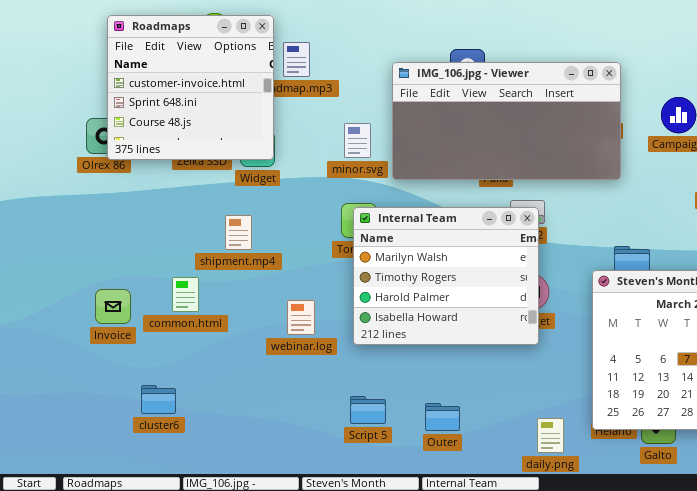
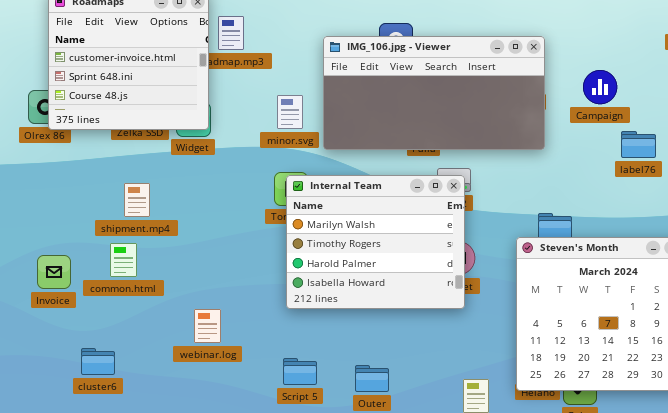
shipment.mp4: [225,215,252,250] -> [124,183,150,217], moved
webinar.log: [287,300,315,335] -> [194,309,221,343], moved

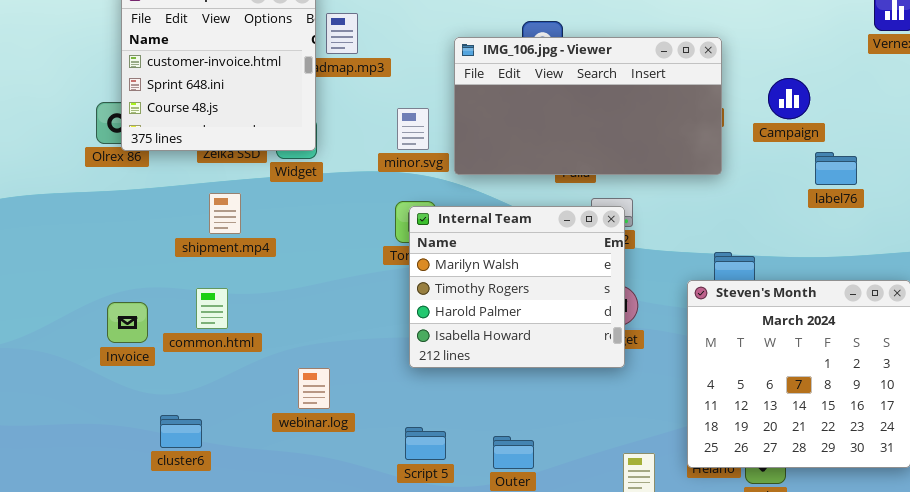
shipment.mp4: [124,183,150,217] -> [209,193,241,234], moved

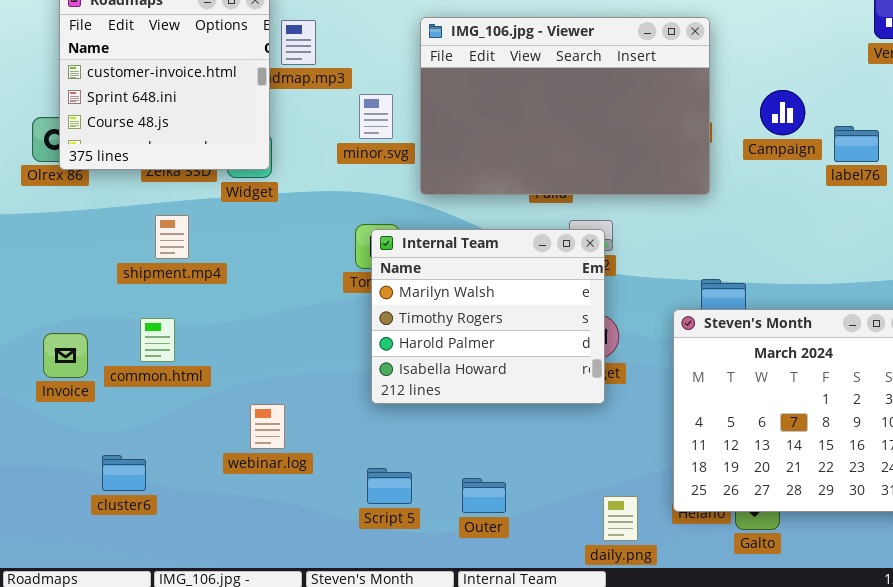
IMG_106.jpg - Viewer: [454,37,722,175] -> [420,17,710,195], resized
minor.svg: [397,108,429,150] -> [359,94,393,139], moved
label76: [815,152,857,185] -> [834,126,879,162], moved

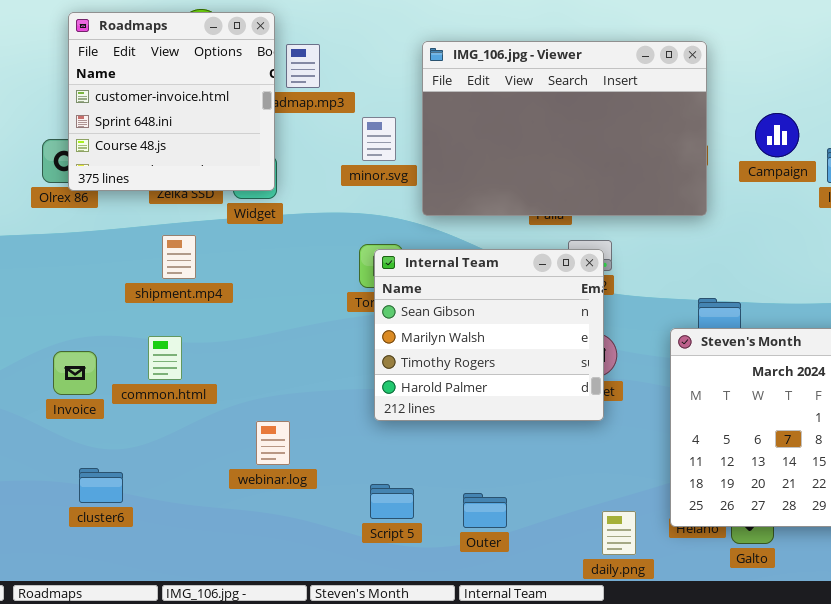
Internal Team: [371,229,605,404] -> [374,249,604,421], scrolled up 1 row
cluster6: [102,455,146,491] -> [79,468,123,503], moved

